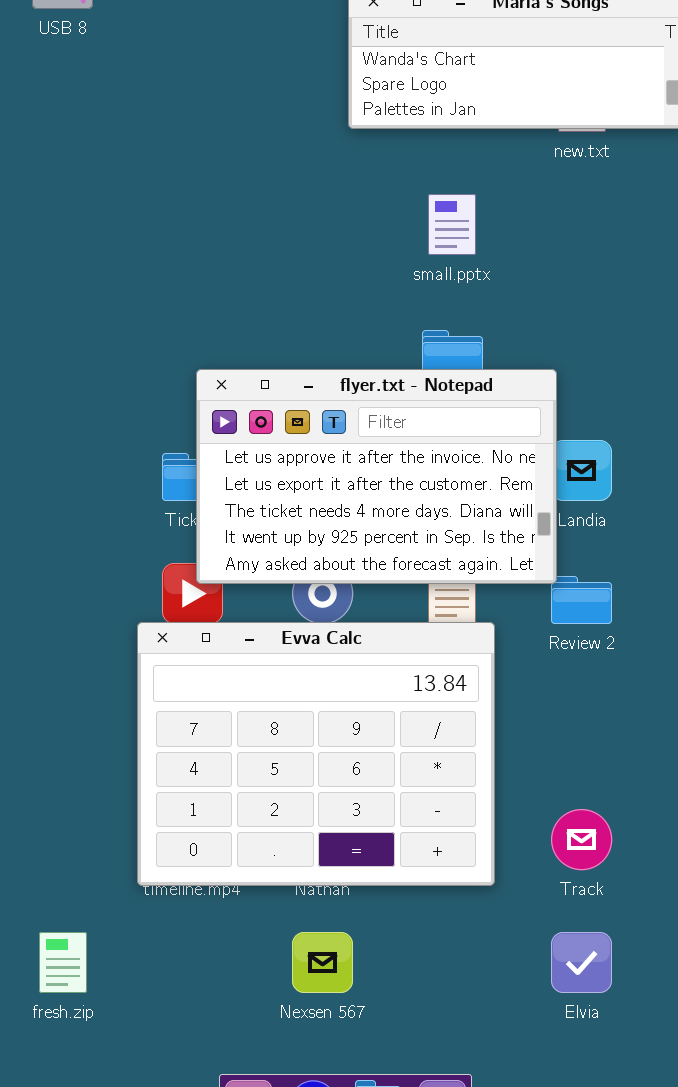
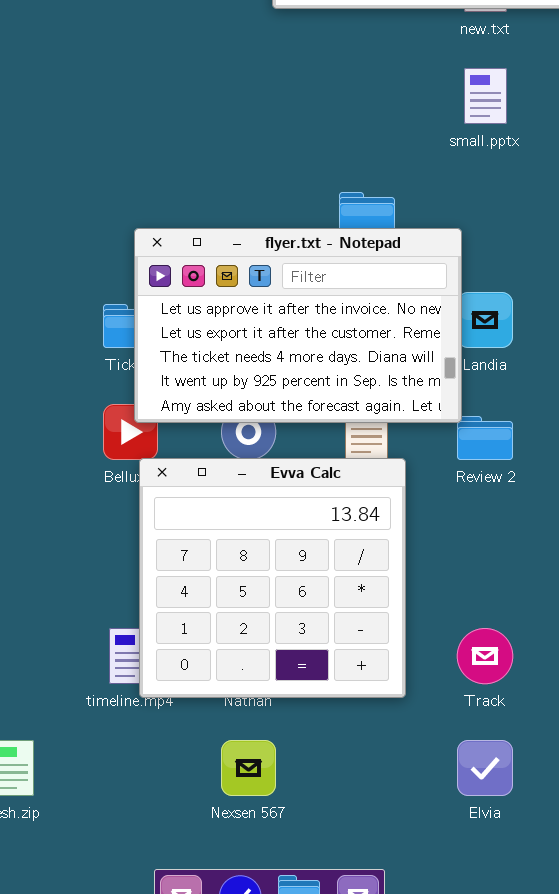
small.pptx: [428,194,476,255] -> [464,68,507,124], moved
Evva Calc: [137,622,495,886] -> [139,458,406,698], resized

